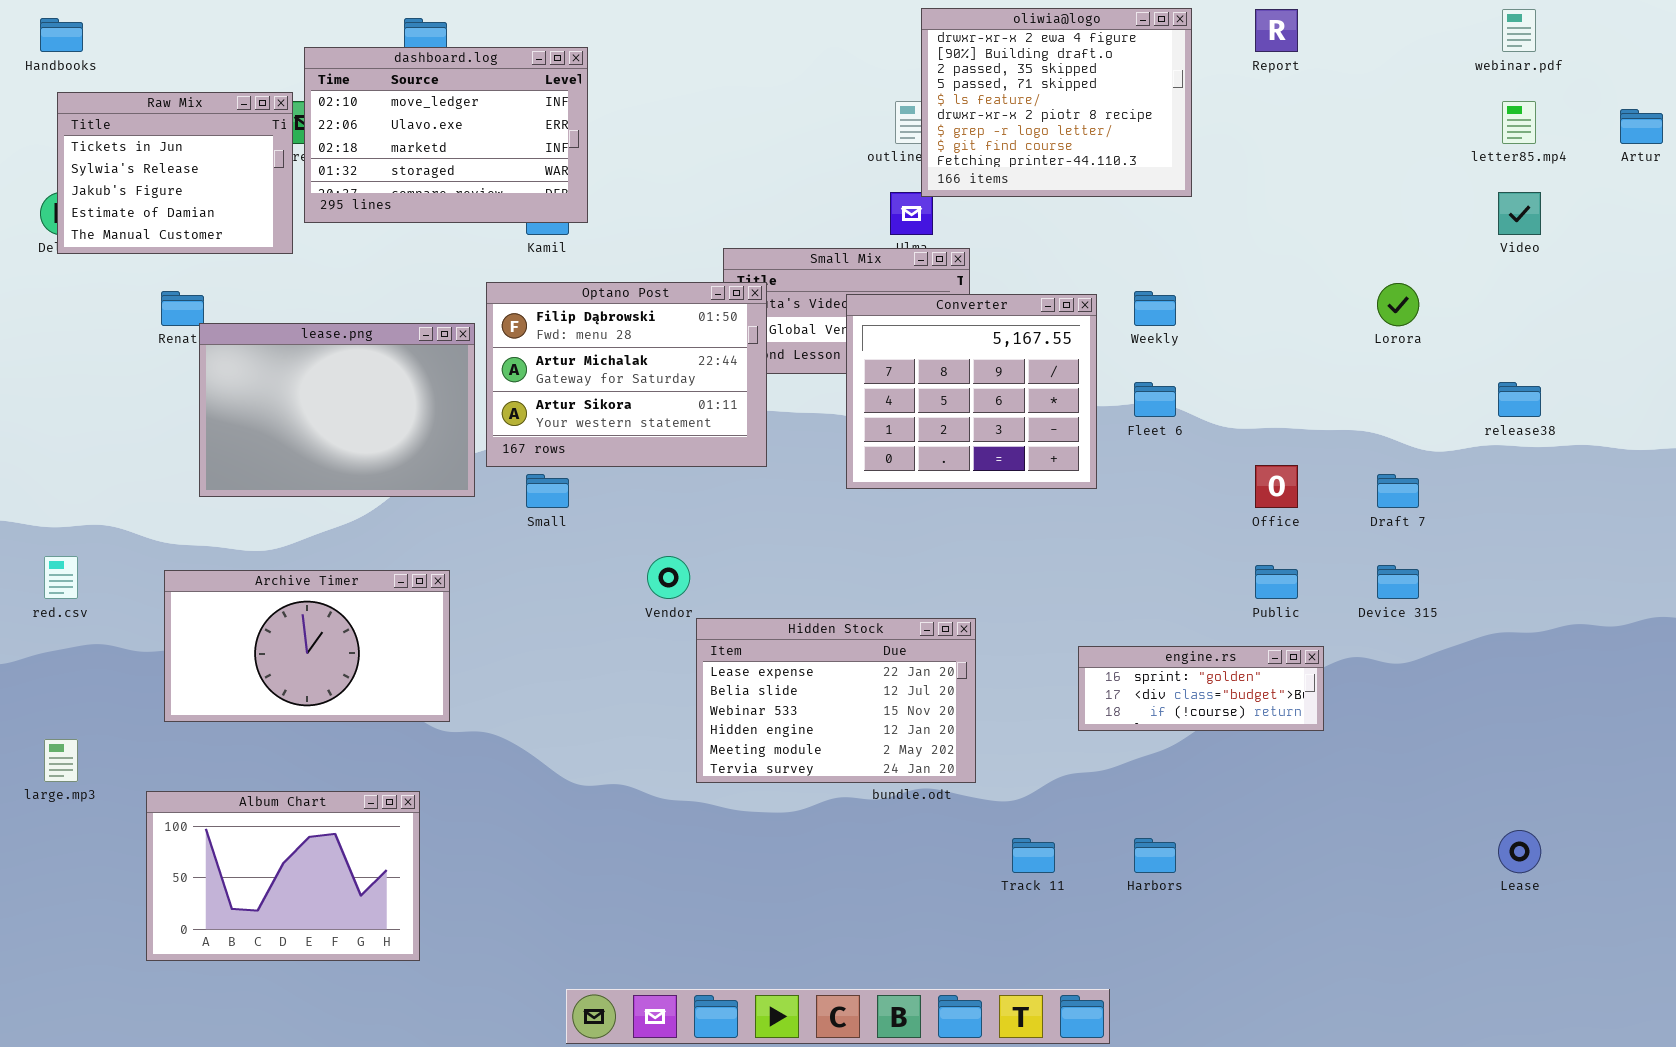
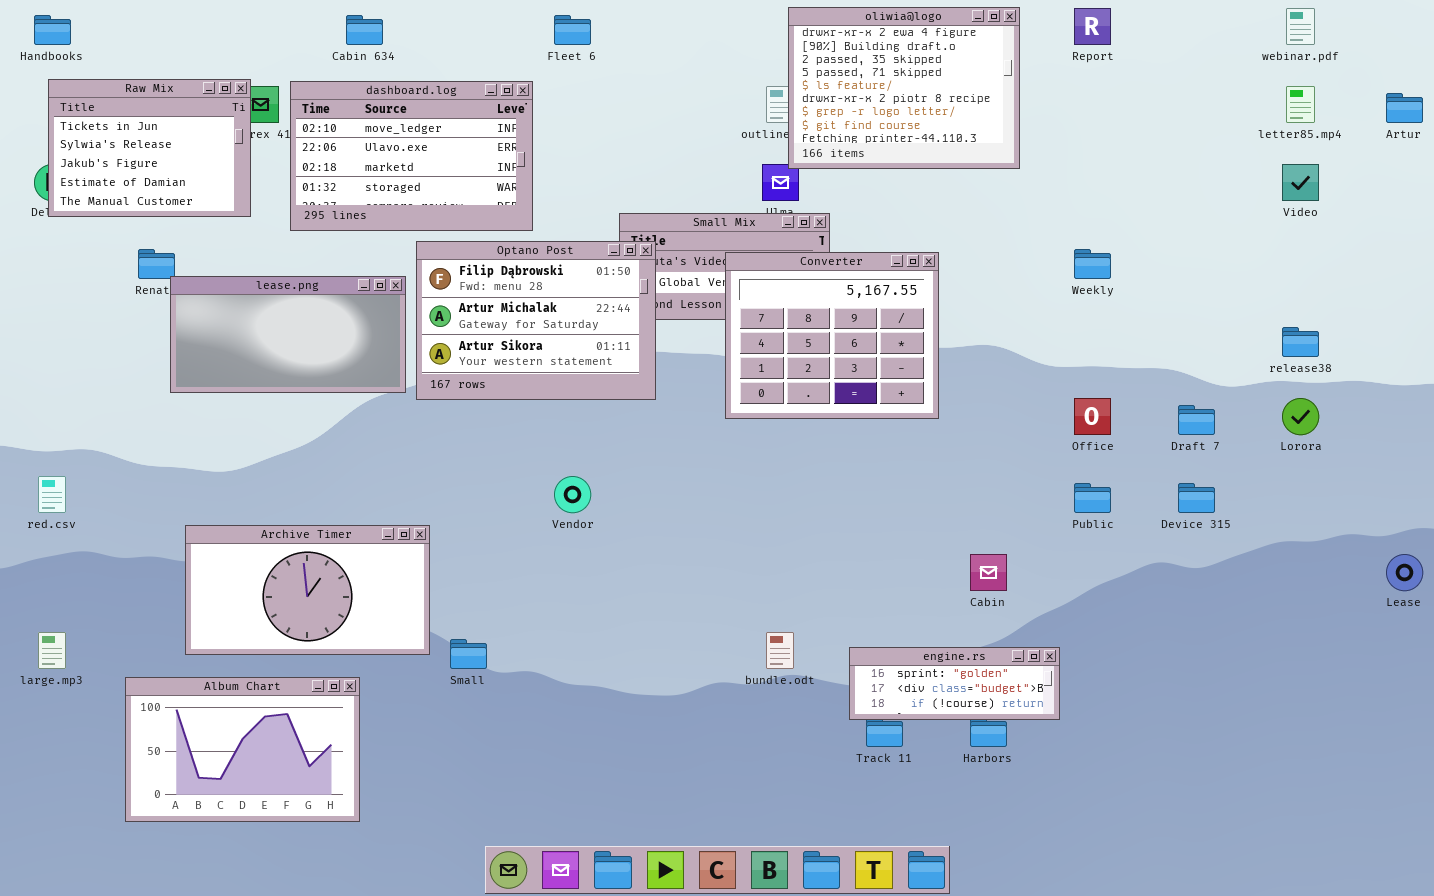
dashboard.log: [304,47,588,223] -> [290,81,533,231], moved
Lorora: [1377,283,1419,326] -> [1282,398,1319,435], moved
Weekly: [1134,291,1176,326] -> [1074,249,1111,279], moved
lease.png: [199,323,475,497] -> [170,276,406,393], resized
Fleet 6: [1134,382,1176,417] -> [554,15,591,45], moved
Small: [526,474,569,508] -> [450,639,487,669], moved
Archive Timer: [164,570,450,722] -> [185,525,430,655], moved
Hidden Stock: [696,618,976,783] -> none, closed
engine.rs: [1078,646,1324,731] -> [849,647,1060,720], moved
Lease: [1498,830,1541,873] -> [1386,554,1423,591], moved

